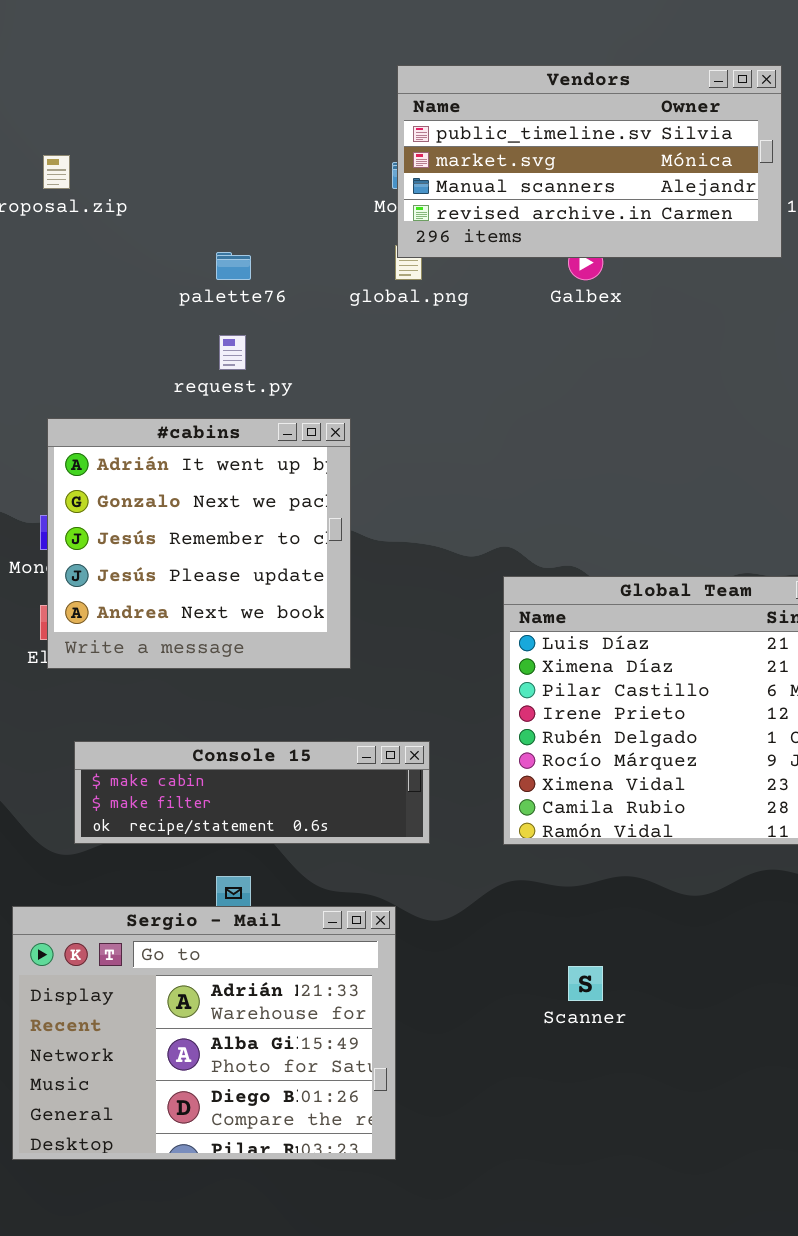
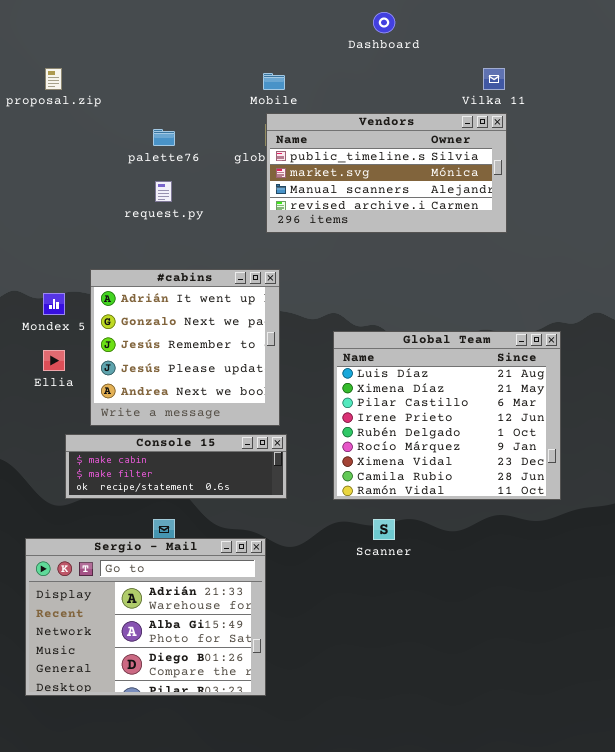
Vendors: [397,65,782,258] -> [266,113,507,233], moved
#cabins: [47,418,351,669] -> [90,269,280,426], moved
Scanner: [568,966,603,1001] -> [373,519,395,540], moved

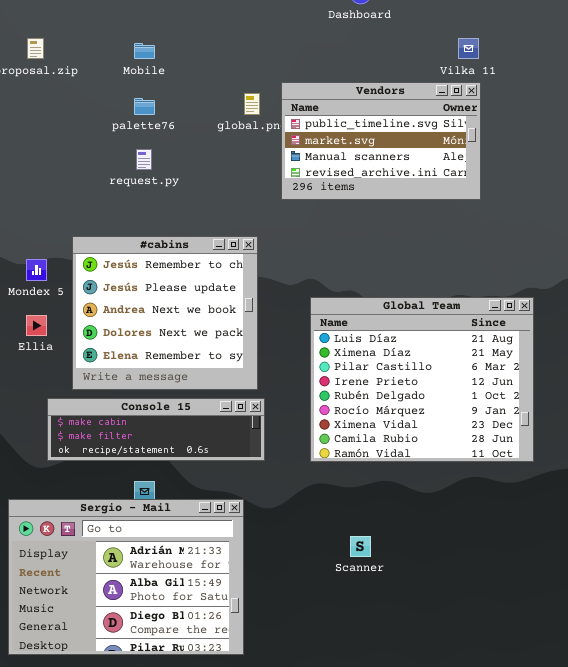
Mobile: [263,73,285,90] -> [134,43,155,59], moved
Vendors: [266,113,507,233] -> [281,82,481,200], resized
#cabins: [90,269,280,426] -> [72,236,258,390], scrolled down 2 rows
Scanner: [373,519,395,540] -> [350,536,371,557], moved

